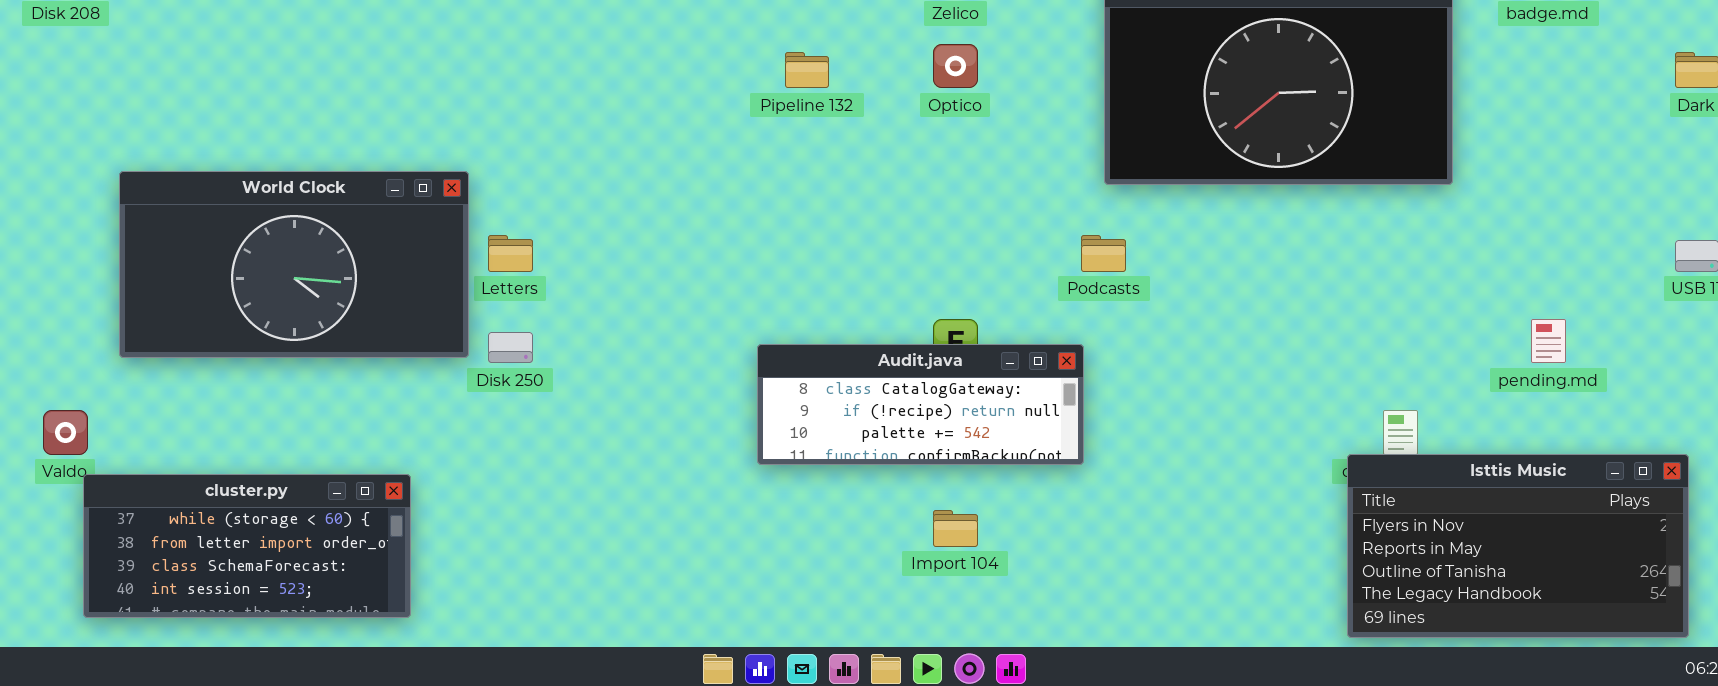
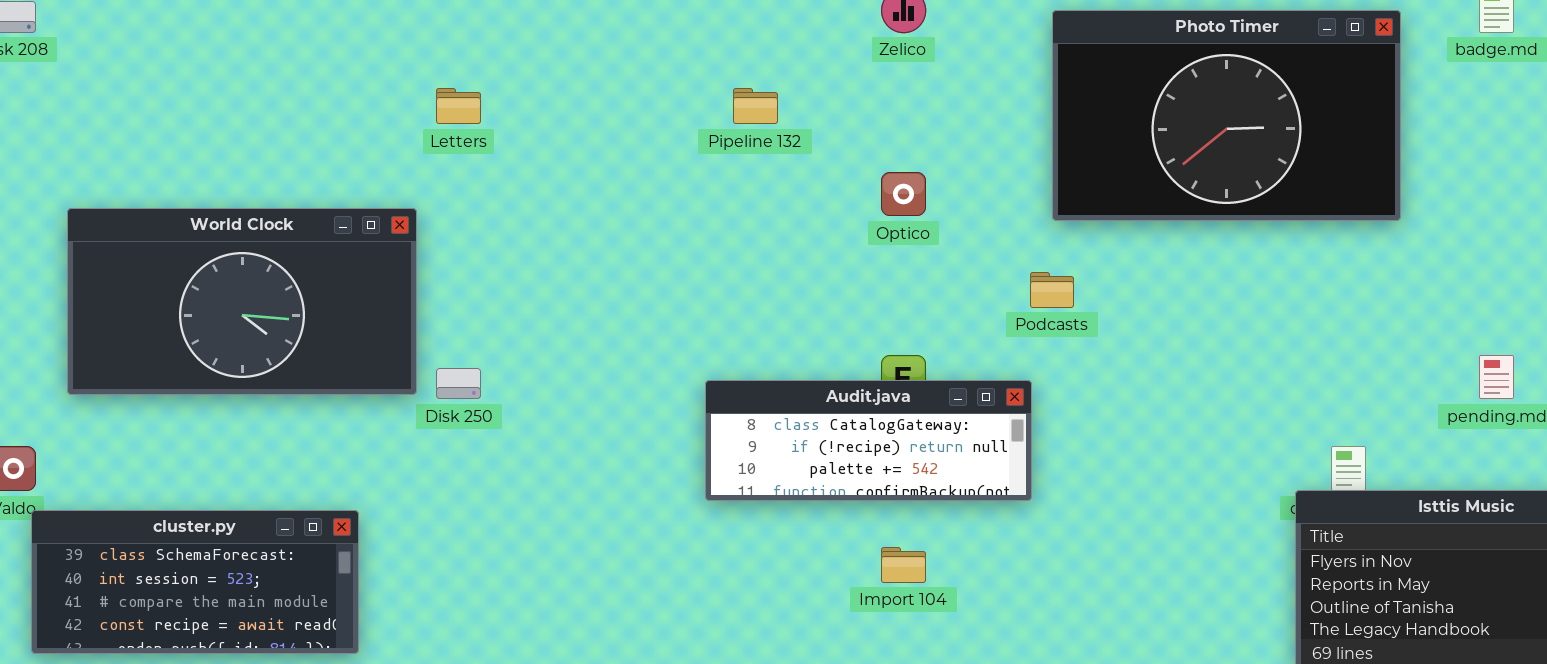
Optico: [933,44,978,88] -> [881,172,926,216], moved
Letters: [488,235,533,272] -> [436,88,481,124], moved
cluster.py: [83,474,411,618] -> [31,510,359,654], scrolled down 2 rows

